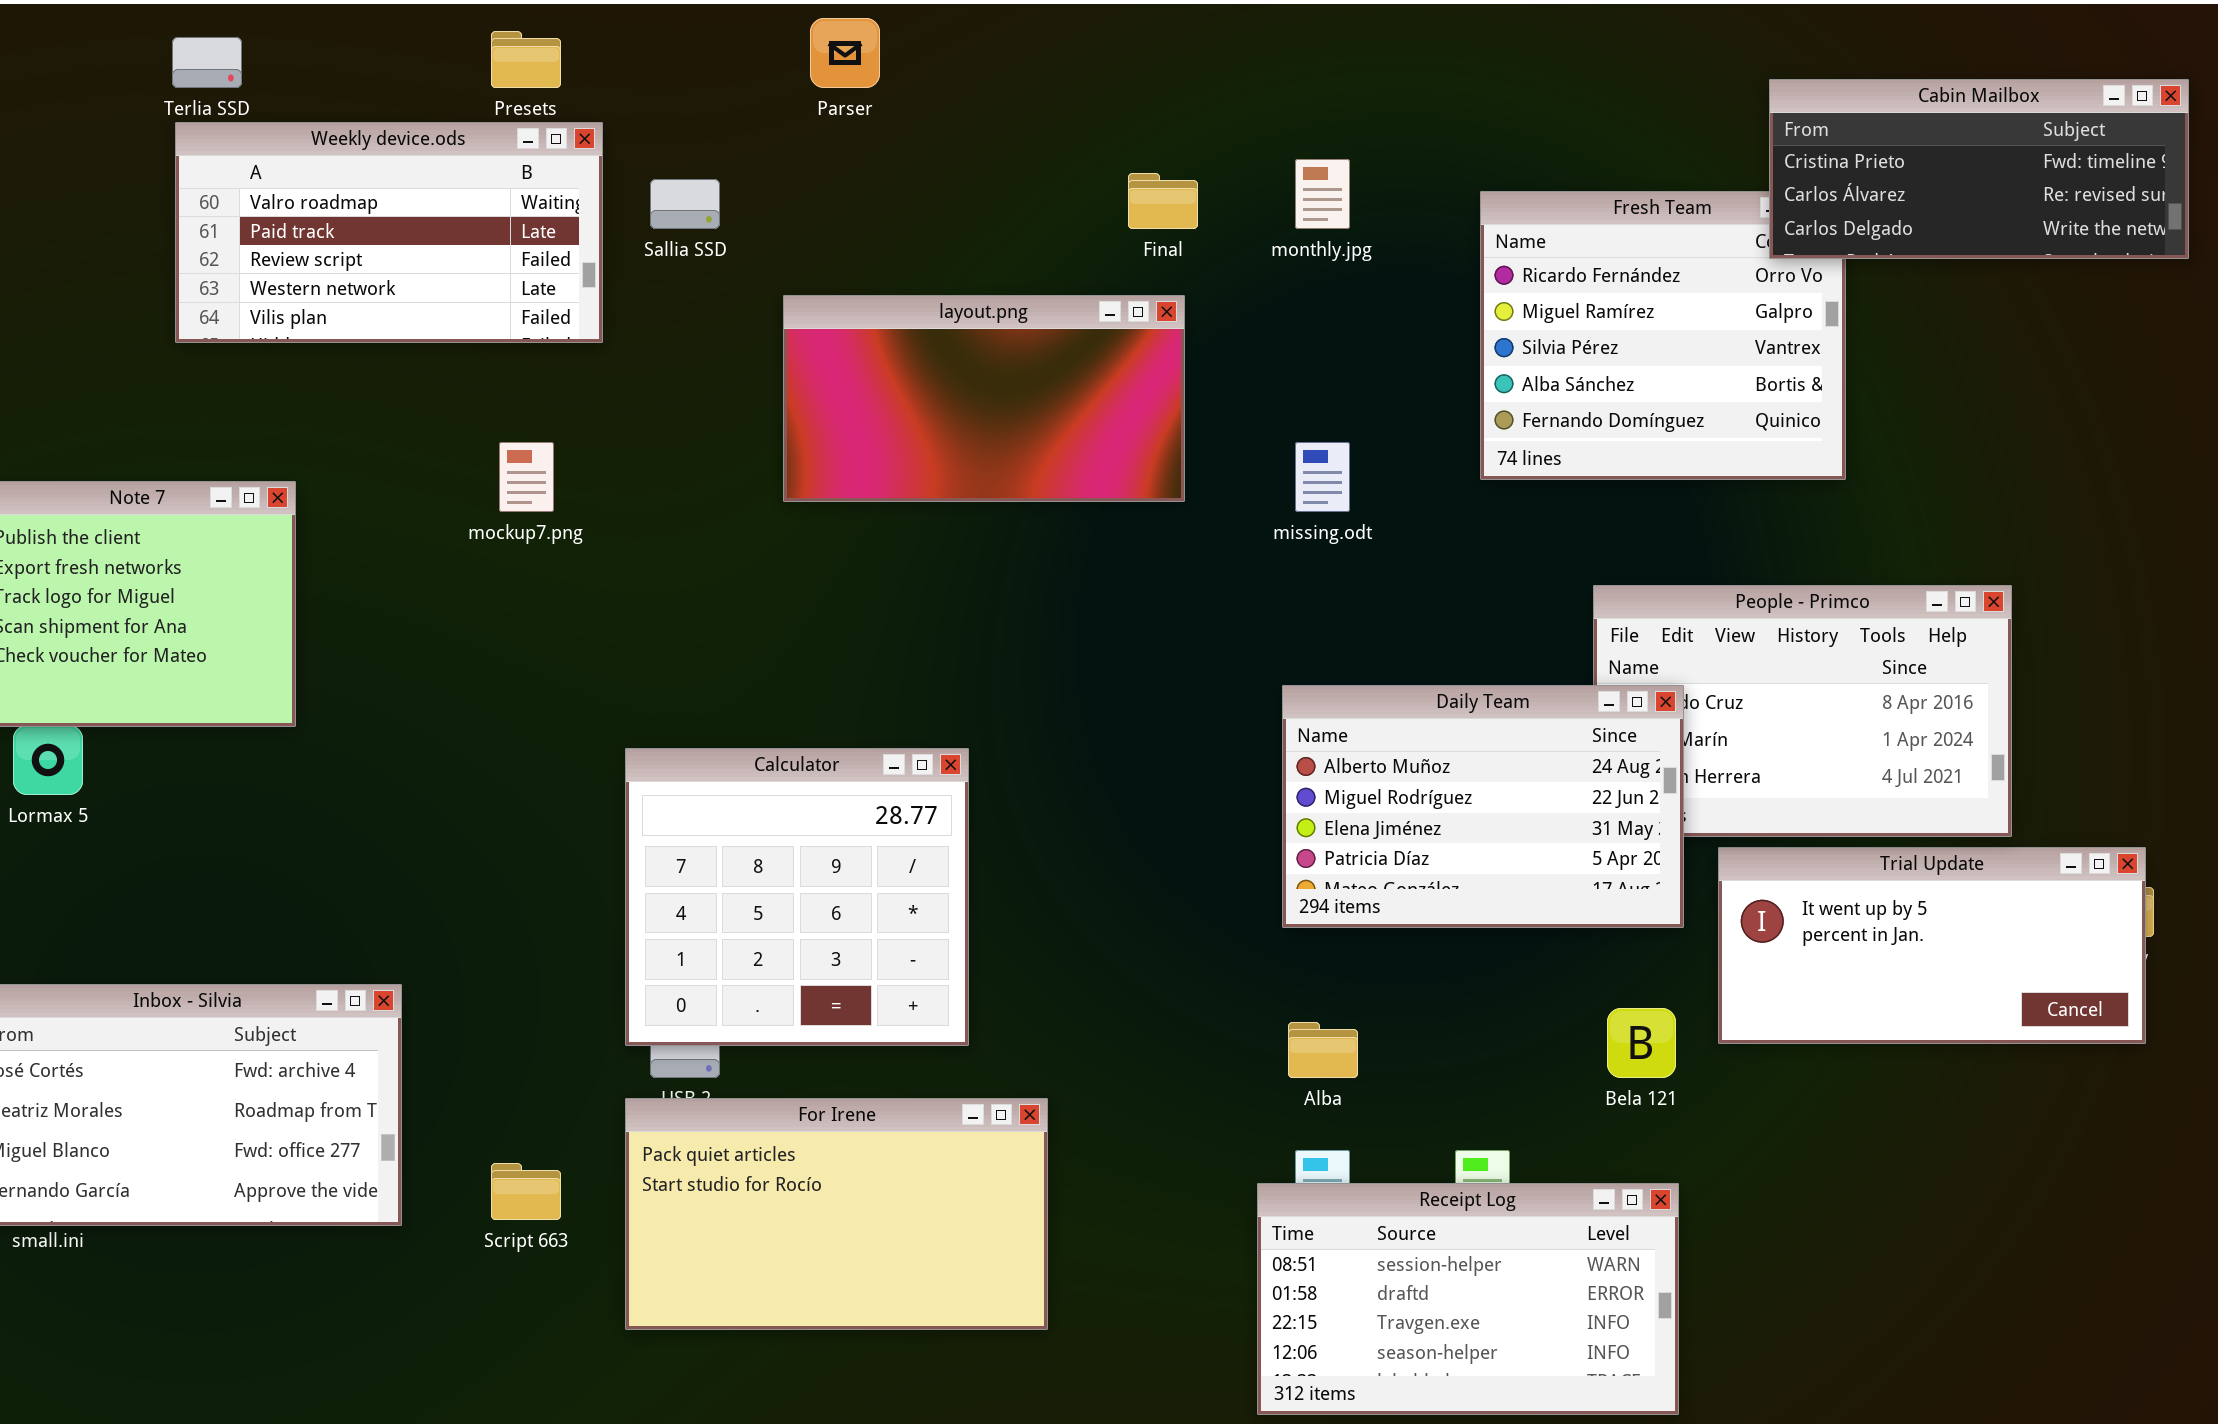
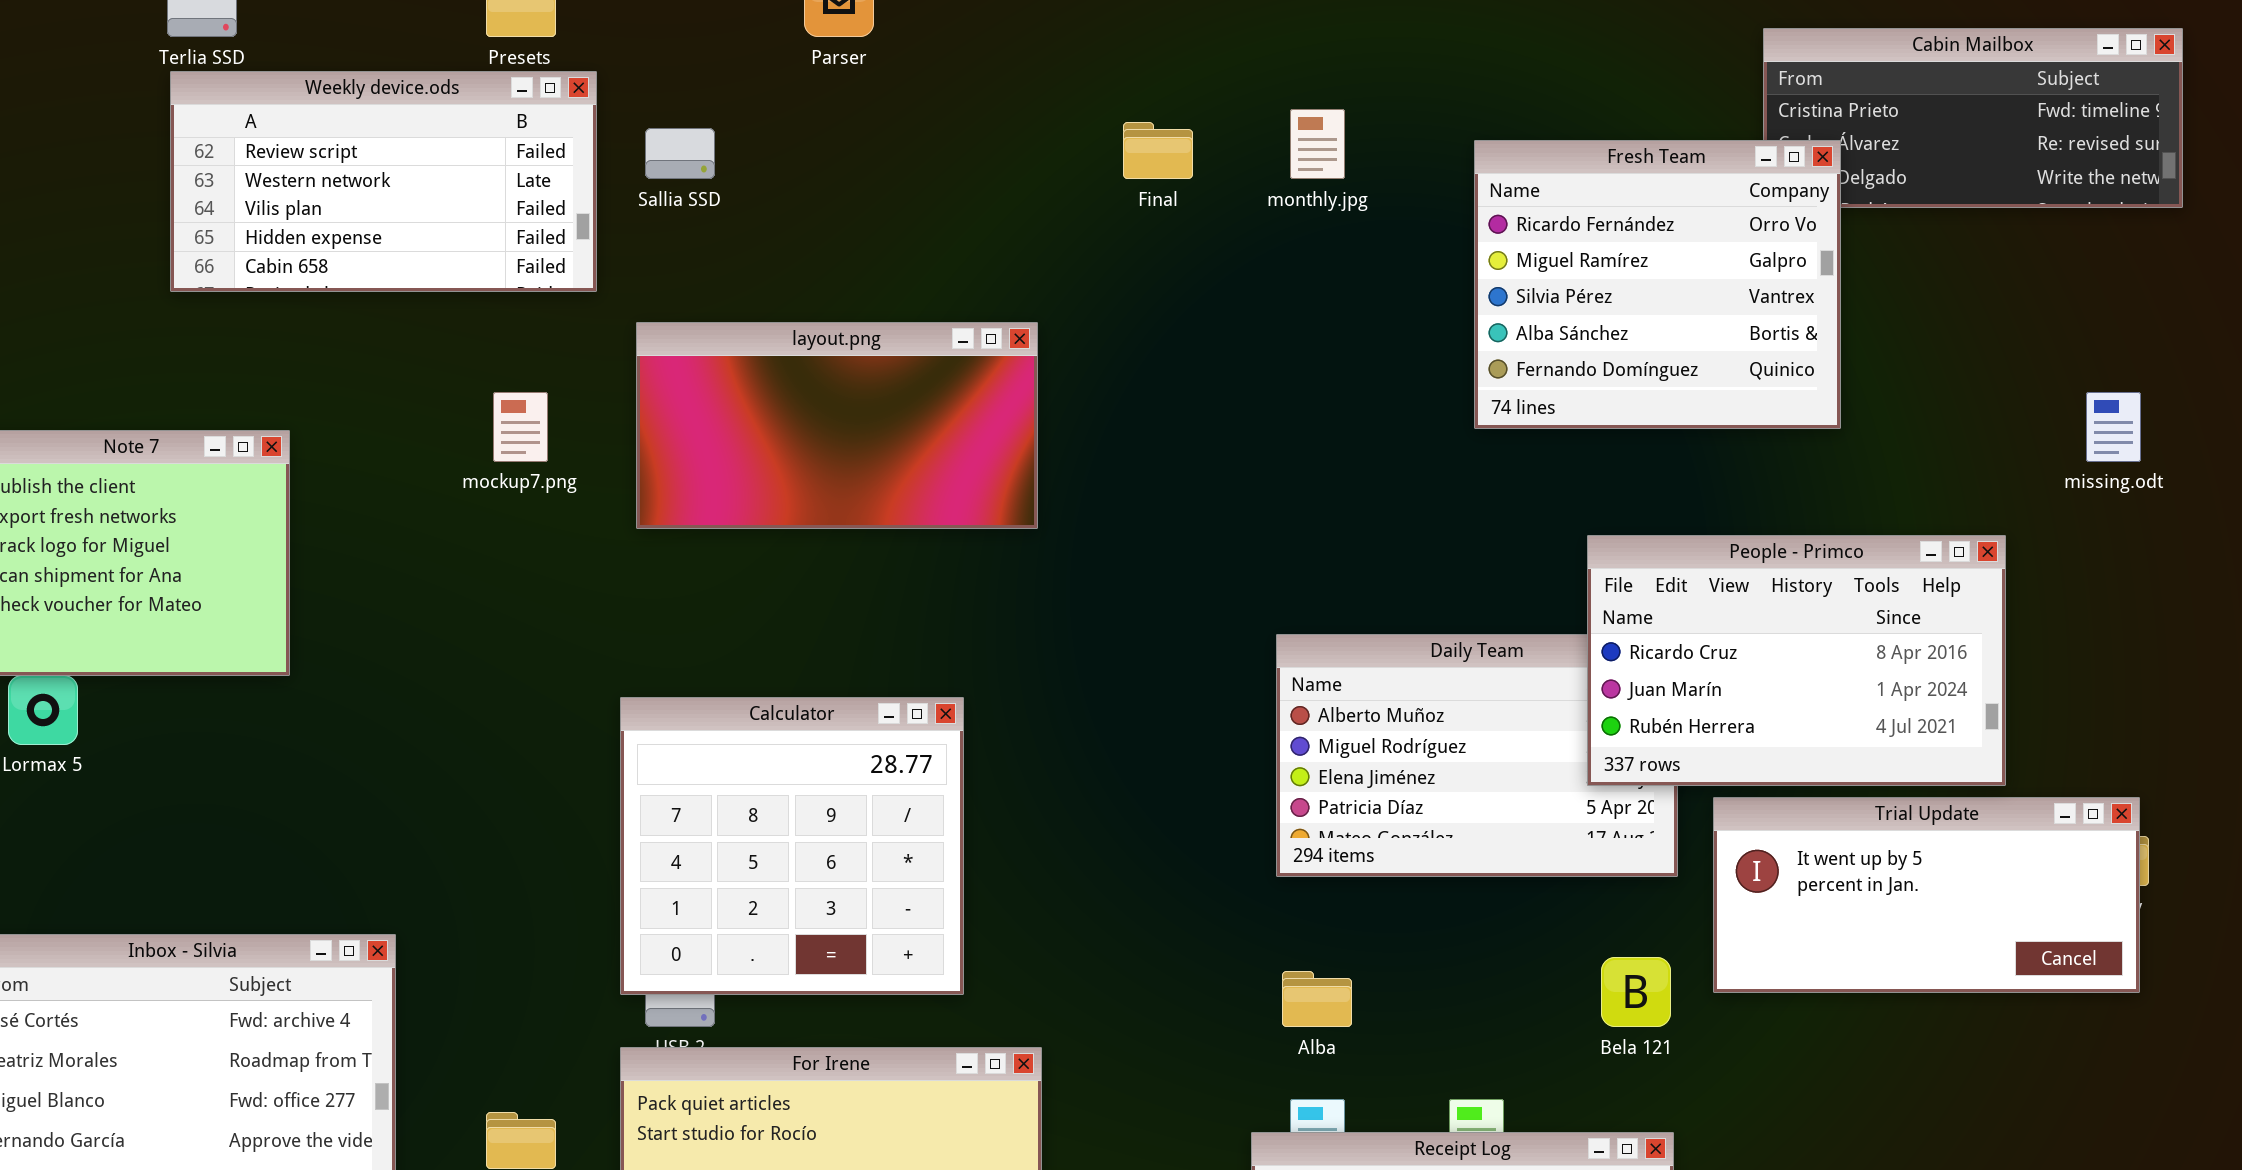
Weekly device.ods: [175,122,603,343] -> [170,71,597,292], scrolled down 2 rows
Fresh Team: [1480,191,1846,480] -> [1474,140,1841,429], raised
layout.png: [783,295,1185,502] -> [636,322,1038,529], moved
missing.odt: [1295,442,1350,512] -> [2086,392,2141,462], moved
People - Primco: [1593,585,2012,837] -> [1587,535,2006,786], raised

